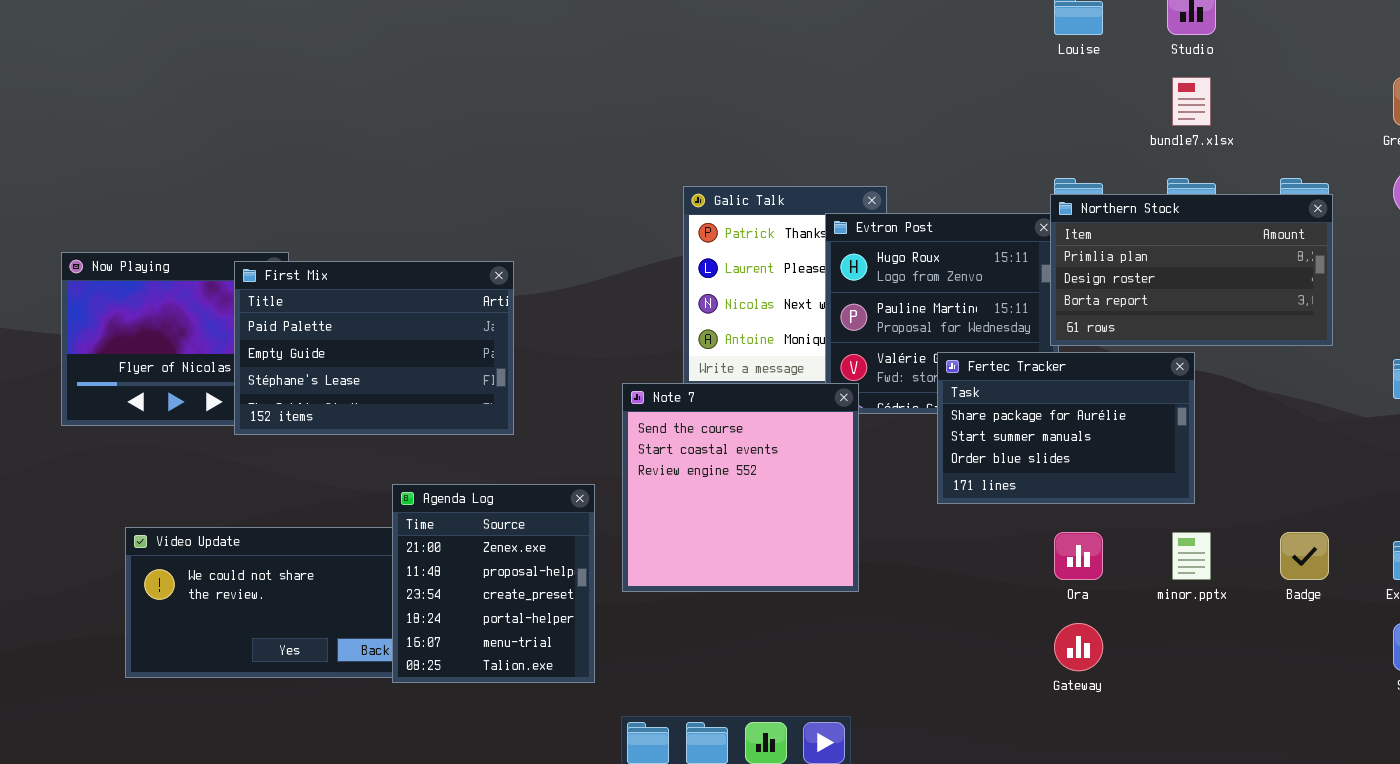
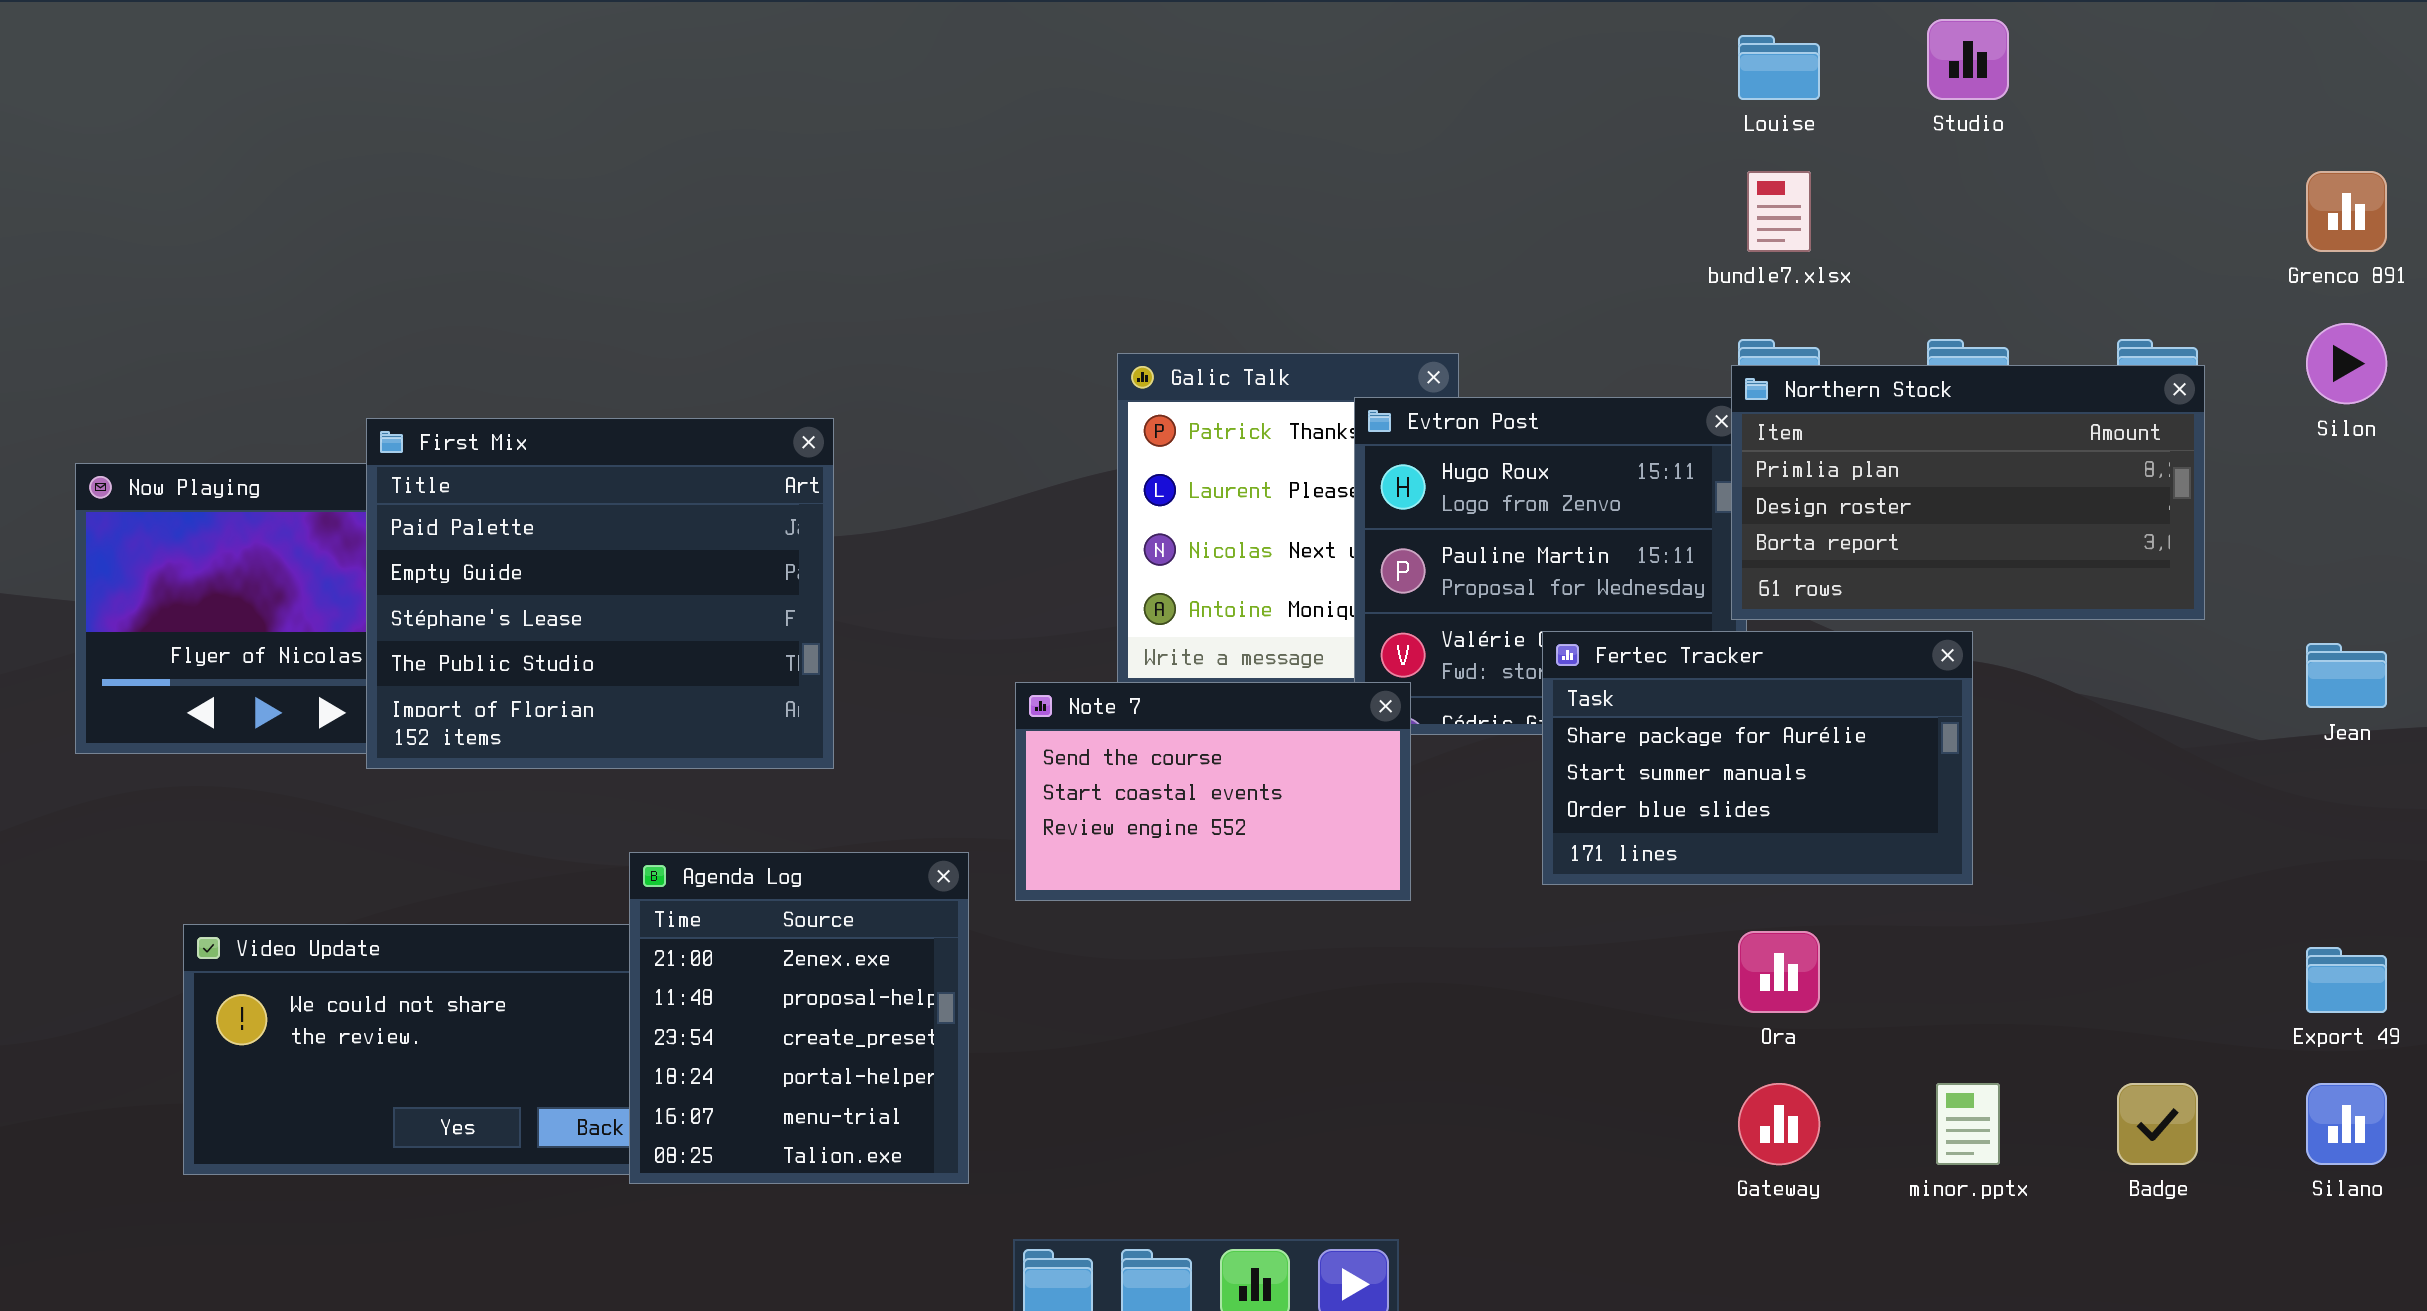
bundle7.xlsx: [1172,77,1211,126] -> [1747,171,1811,252], moved
First Mix: [234,261,514,435] -> [366,418,834,769], resized
Note 7: [622,383,859,592] -> [1015,682,1411,901], resized
minor.pptx: [1172,532,1211,580] -> [1936,1083,2000,1165], moved
Badge: [1280,532,1329,580] -> [2117,1083,2198,1165], moved

